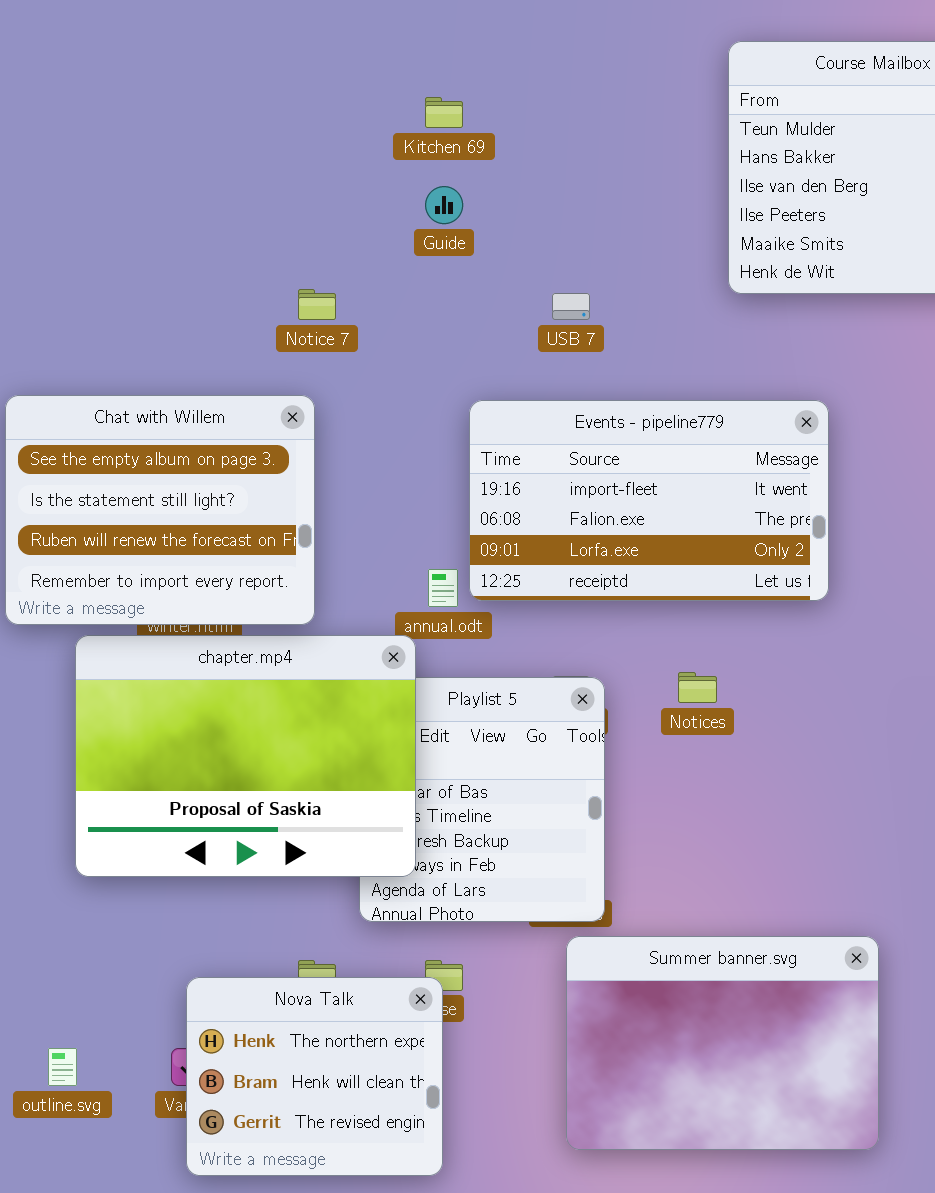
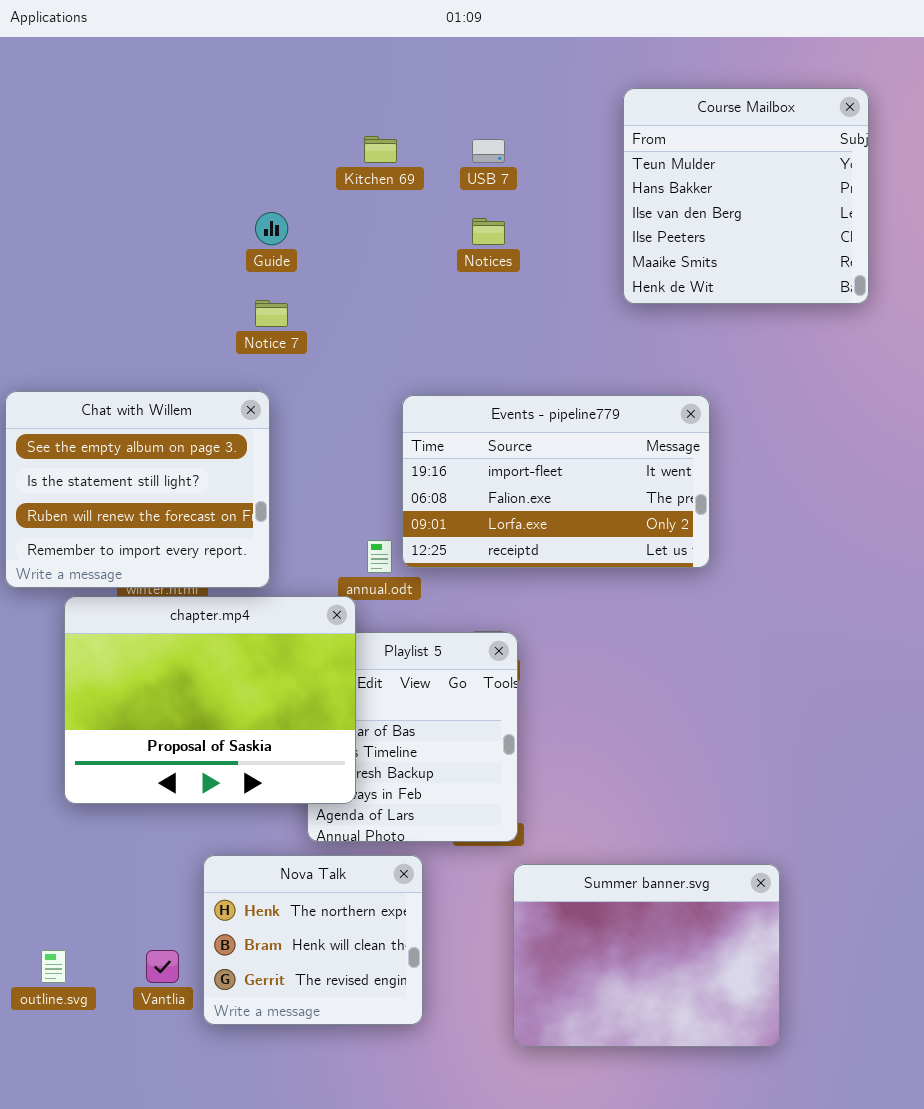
Guide: [425,186,463,224] -> [255,212,288,245], moved
USB 7: [552,293,590,320] -> [472,139,505,163], moved
Notices: [678,672,717,703] -> [472,218,505,245], moved
Summer banner.svg: [566,936,879,1150] -> [513,864,780,1047], moved
Nova Talk: [186,977,443,1176] -> [203,855,423,1025], moved

